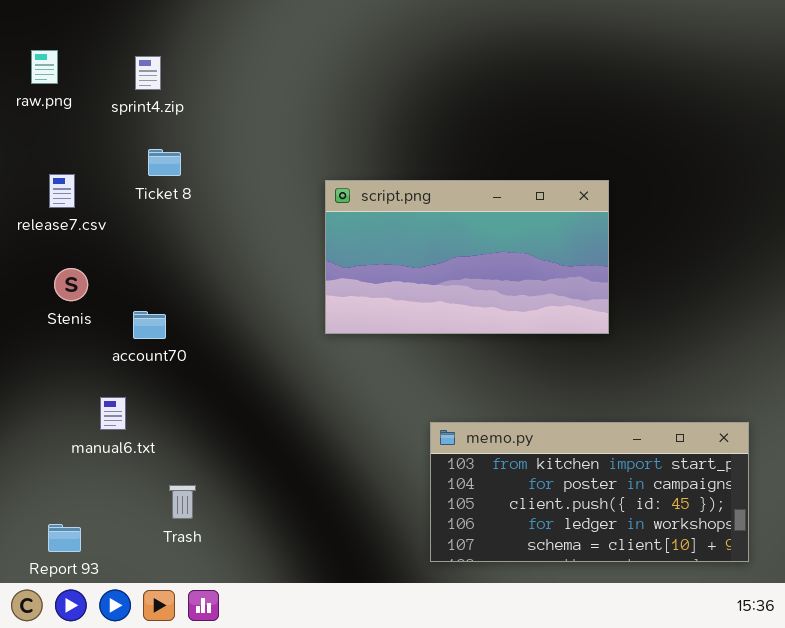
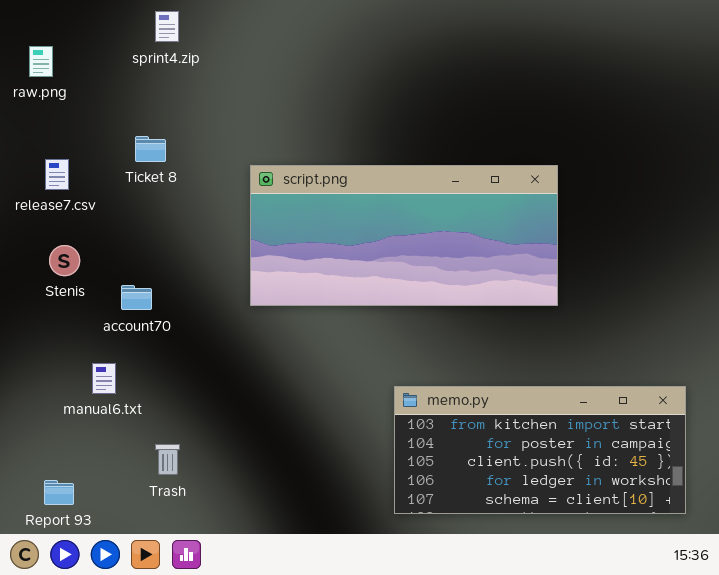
sprint4.zip: [135,56,161,90] -> [155,11,179,42], moved
script.png: [325,180,609,334] -> [250,165,558,306], resized

